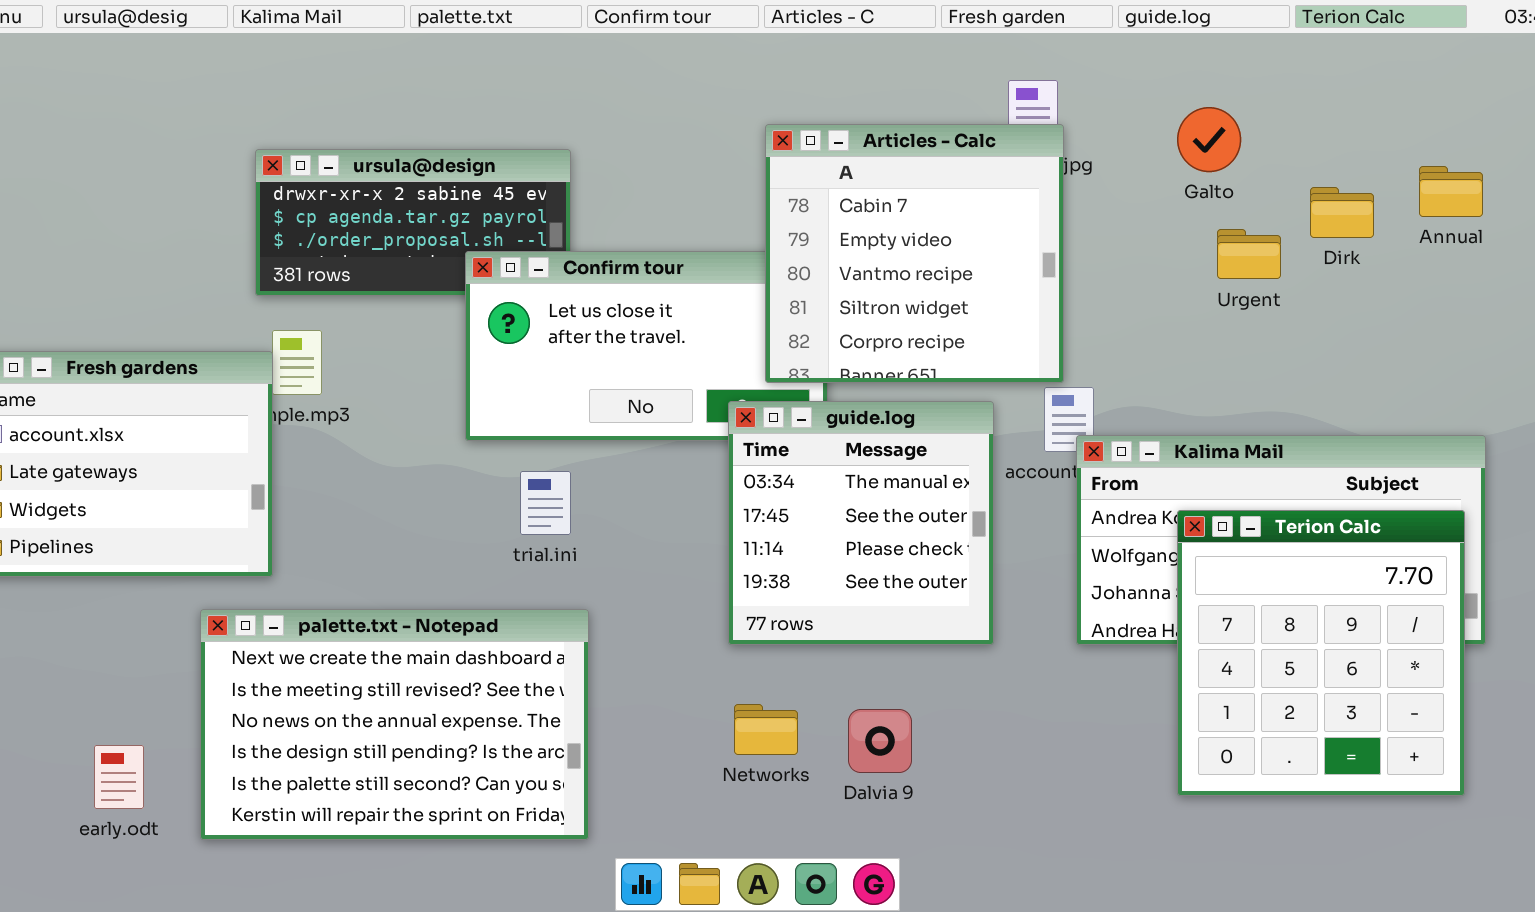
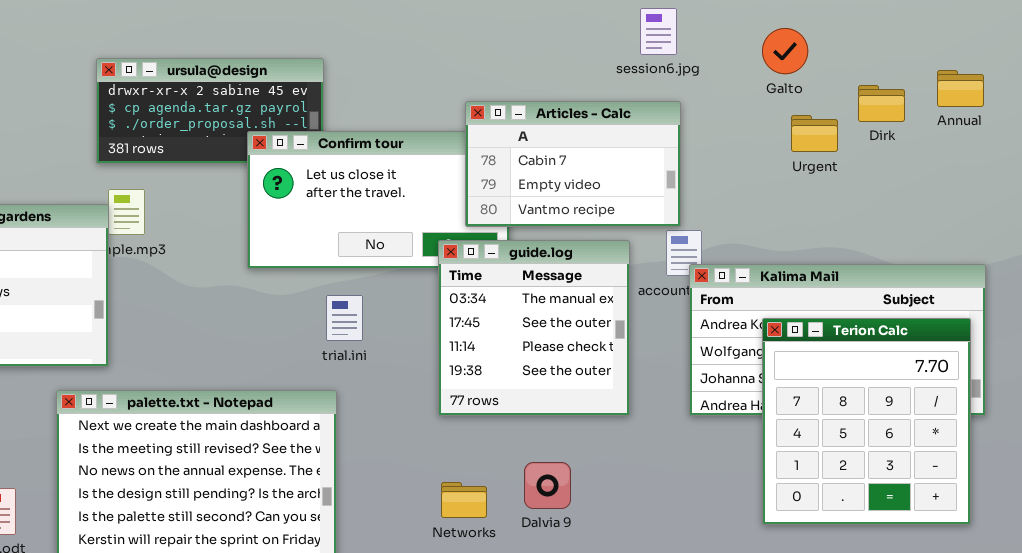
Articles - Calc: [765,124,1064,383] -> [465,101,681,227], resized
trial.ini: [520,471,571,535] -> [326,295,363,341], moved
Networks: [734,704,798,755] -> [441,482,487,518], moved

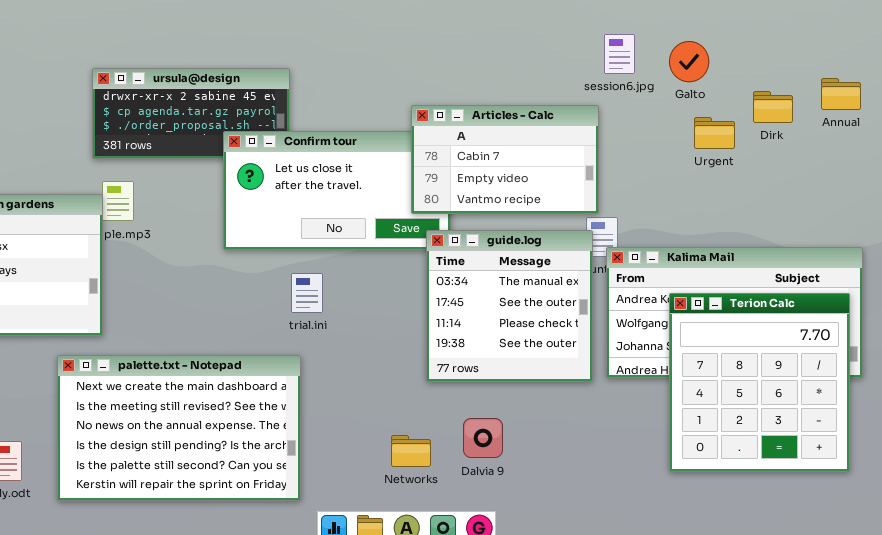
session6.jpg: [640,8,677,55] -> [604,34,635,74], moved
guide.log: [438,240,630,416] -> [426,230,593,382], moved

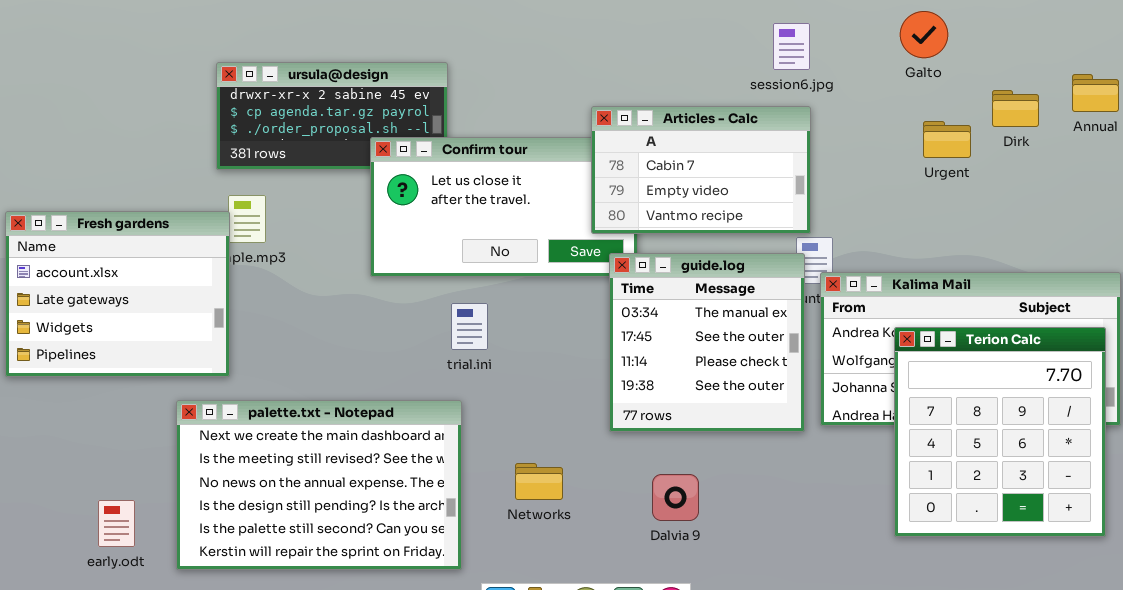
session6.jpg: [604,34,635,74] -> [773,23,810,70], moved
Galto: [669,41,709,82] -> [900,11,948,58], moved
Networks: [391,435,431,467] -> [515,463,563,500], moved

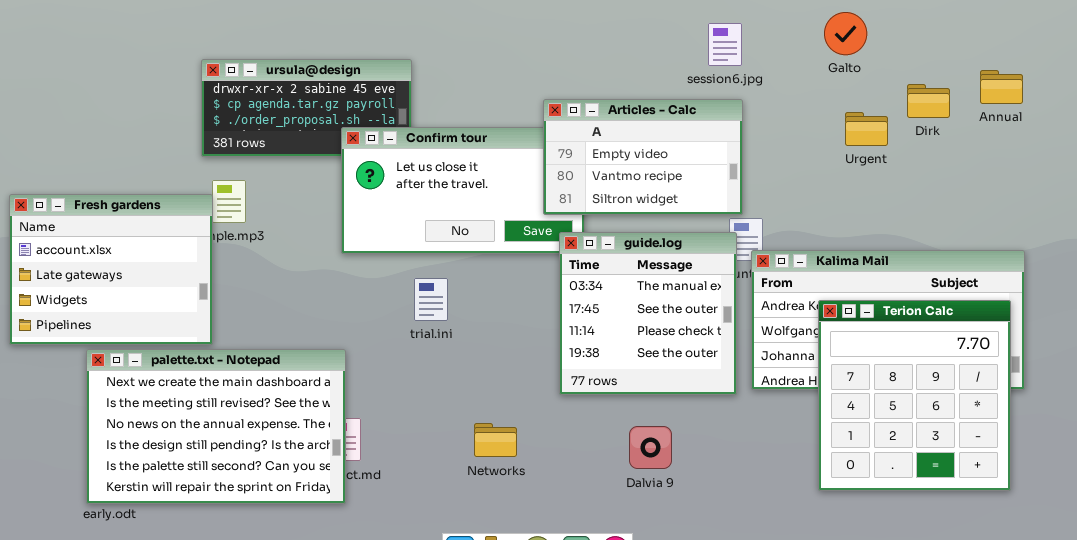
Articles - Calc: [591,106,811,234] -> [543,99,743,215], scrolled down 1 row
palette.txt - Notepad: [176,400,462,570] -> [86,349,346,504], moved
Dalvia 9: [652,474,699,521] -> [629,426,672,469], moved

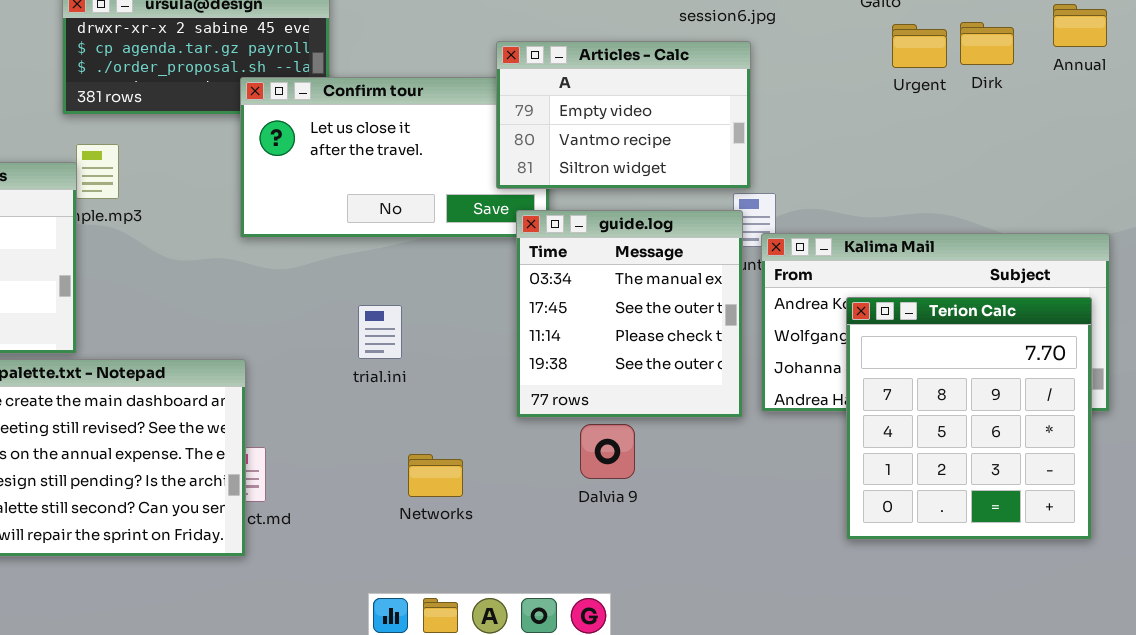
Urgent: [845,112,888,146] -> [892,24,947,68], moved
trial.ini: [414,278,448,321] -> [358,305,402,359], moved
Dalvia 9: [629,426,672,469] -> [580,424,635,479], moved

